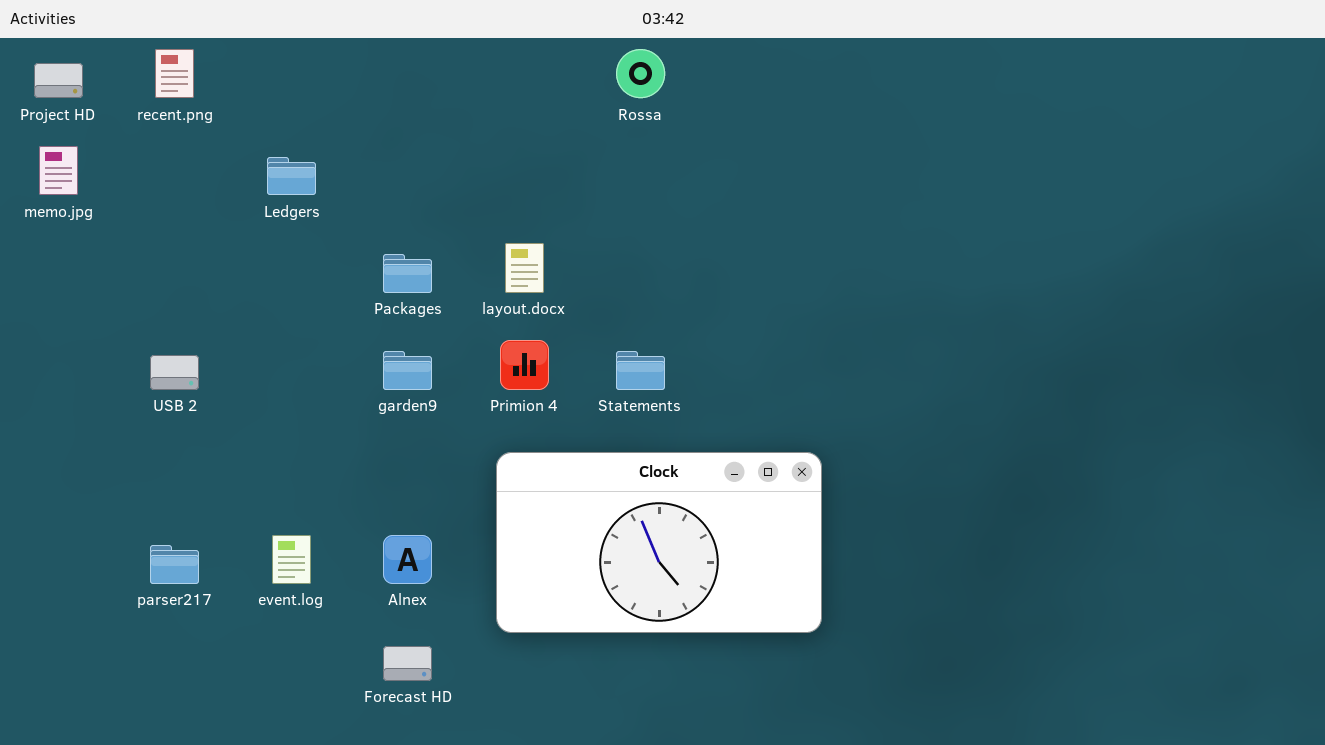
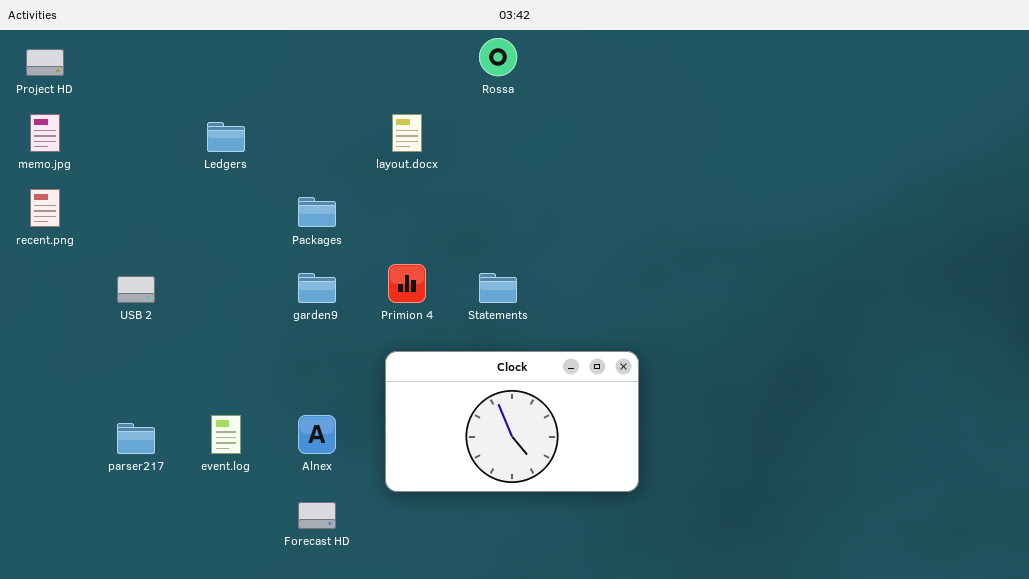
recent.png: [155,49,194,98] -> [30,189,60,227], moved
layout.docx: [505,243,544,293] -> [392,114,422,152], moved

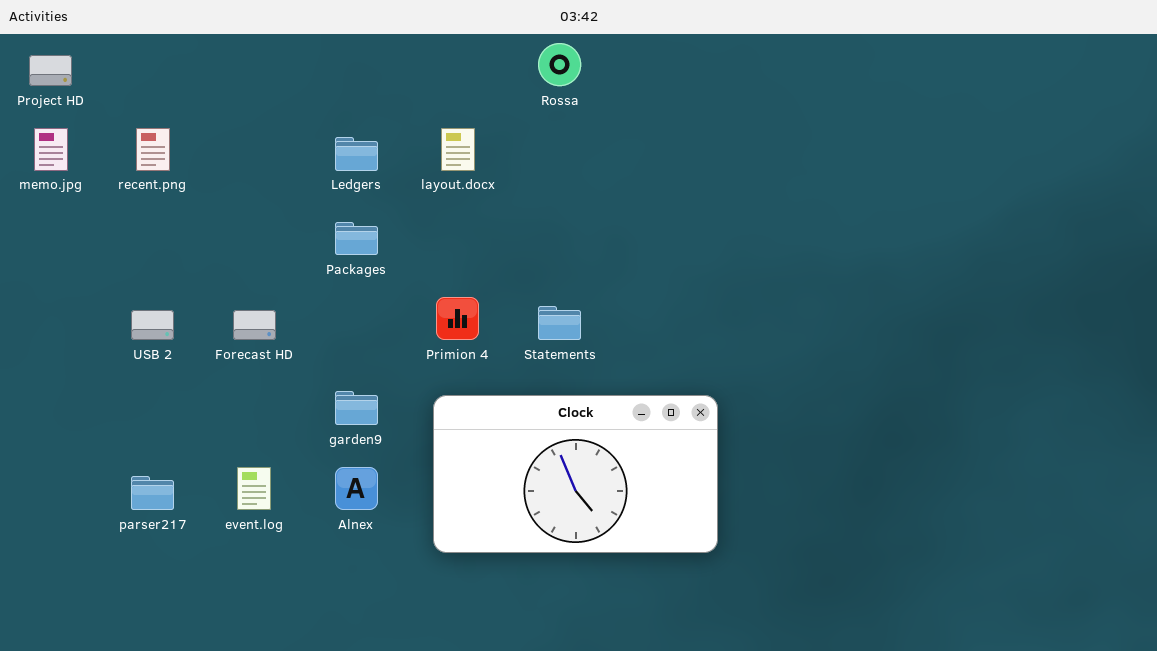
Ledgers: [207,122,245,152] -> [335,137,378,171], moved
recent.png: [30,189,60,227] -> [136,128,170,171], moved
garden9: [298,273,336,303] -> [335,391,378,425], moved
Forecast HD: [298,502,336,529] -> [233,310,276,340], moved

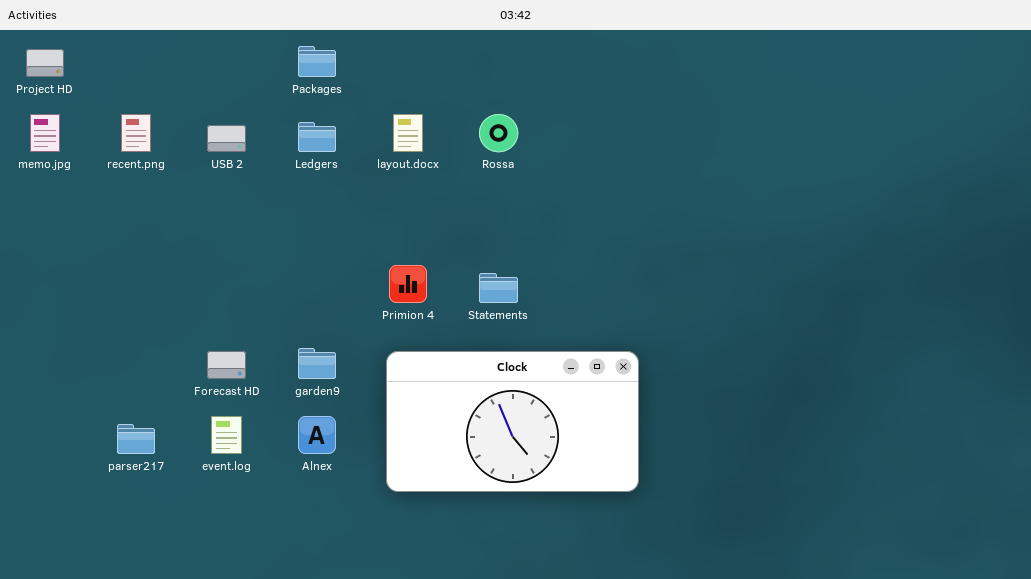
Rossa: [538,43,581,86] -> [479,114,518,152], moved
Packages: [335,222,378,255] -> [298,46,336,77], moved
USB 2: [131,310,174,340] -> [207,125,246,152], moved
Forecast HD: [233,310,276,340] -> [207,351,246,379], moved

